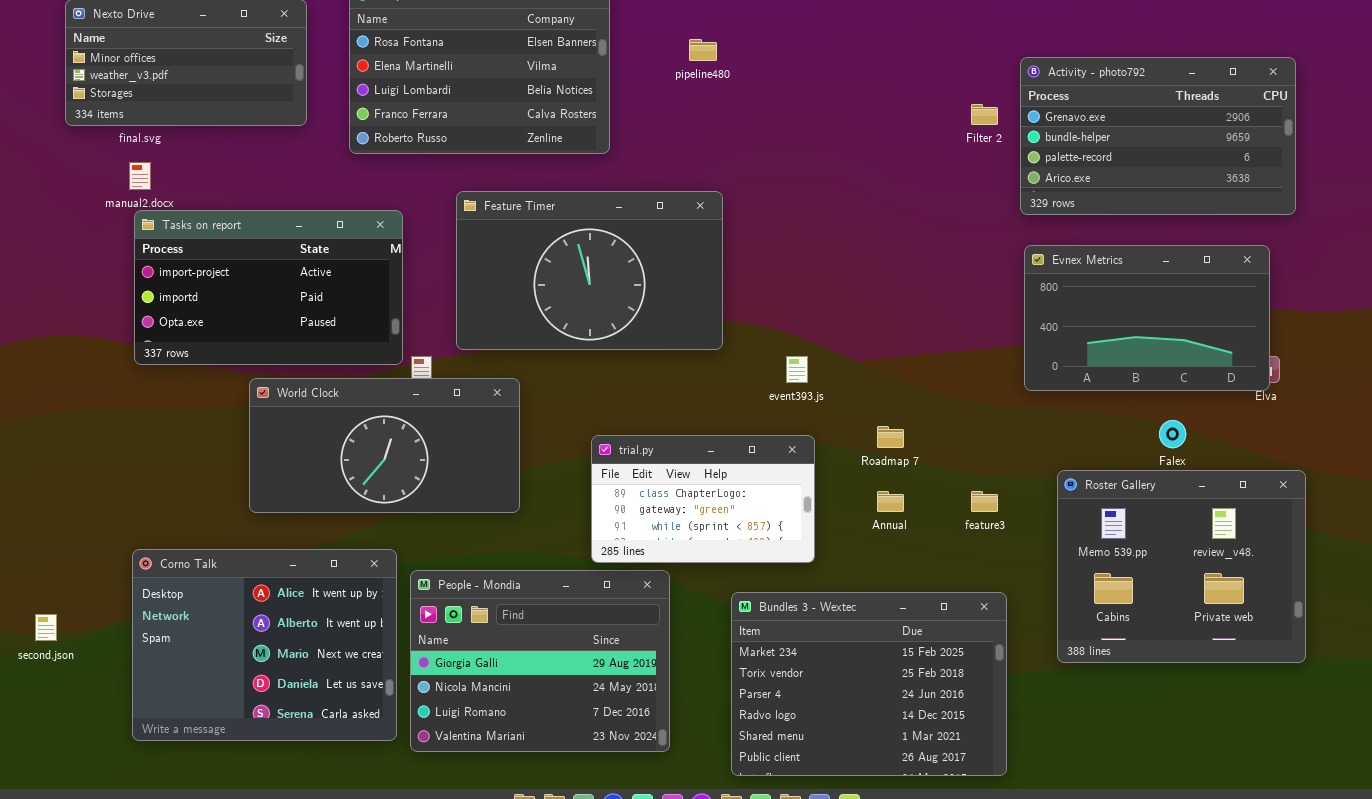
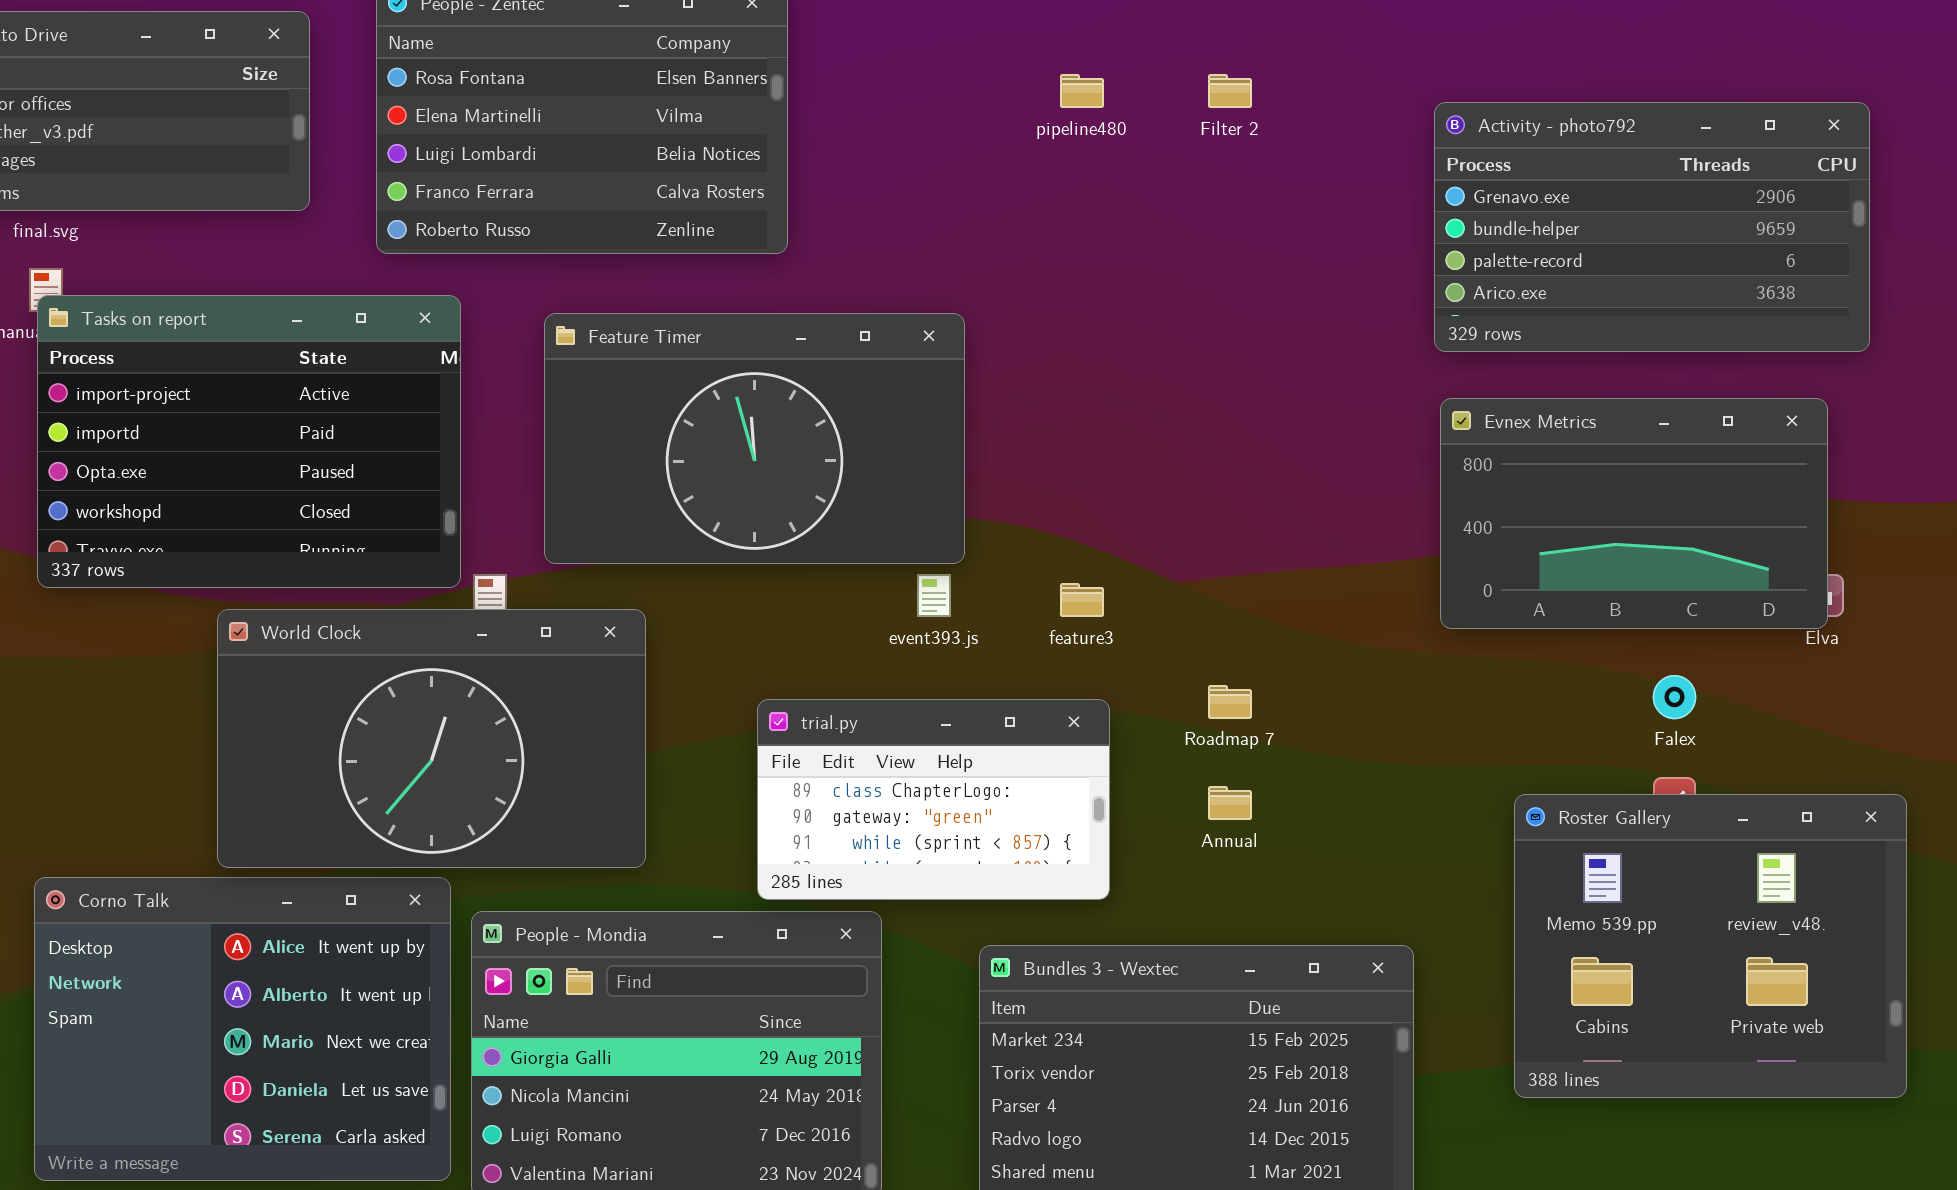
pipeline480: [689,39,717,61] -> [1060,74,1104,108], moved
Filter 2: [971,104,998,125] -> [1208,74,1252,108], moved
Tasks on report: [134,210,403,365] -> [37,295,461,588], resized
event393.js: [786,356,808,383] -> [917,574,951,617], moved
World Clock: [249,378,520,513] -> [217,609,646,868], resized
Roster Gallery: [1057,470,1306,663] -> [1514,794,1907,1098], moved
feature3: [971,491,998,512] -> [1060,583,1104,617], moved

